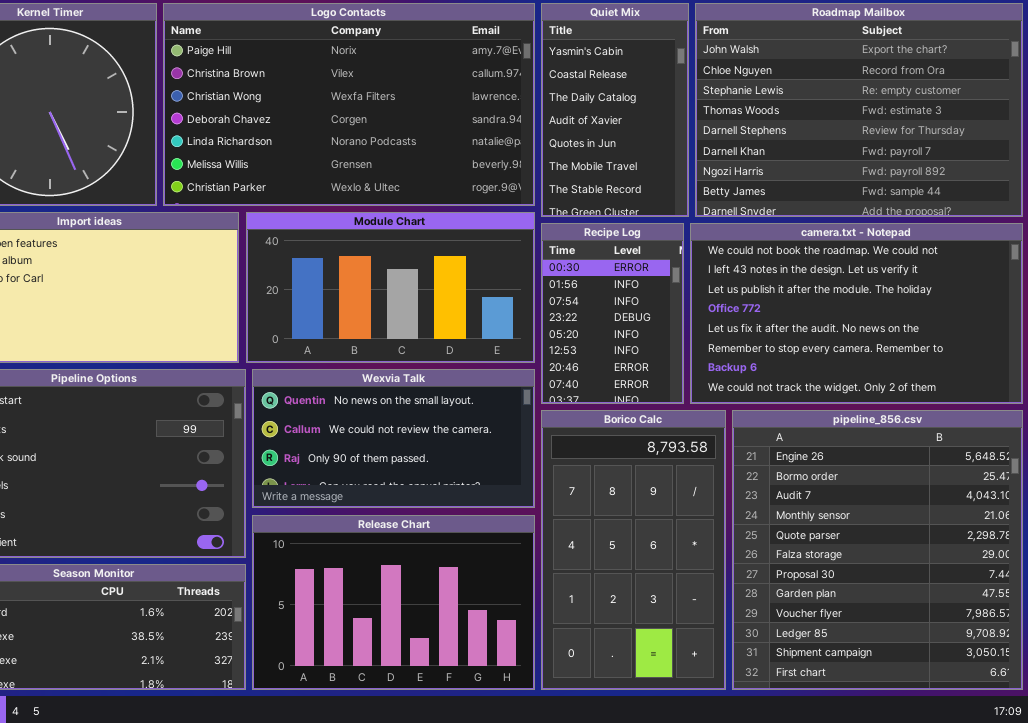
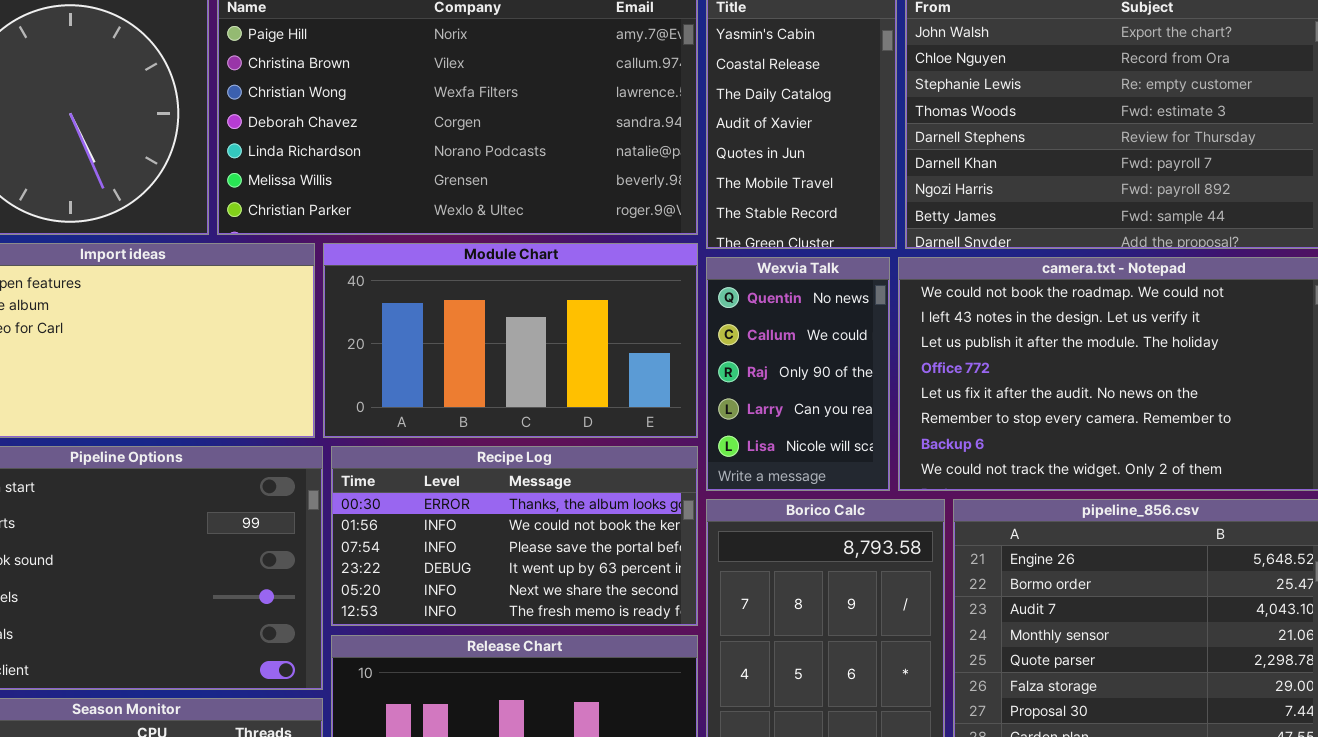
Recipe Log: [541,223,684,404] -> [331,446,698,626], moved, resized
Wexvia Talk: [252,369,535,508] -> [706,257,890,491], moved, resized

